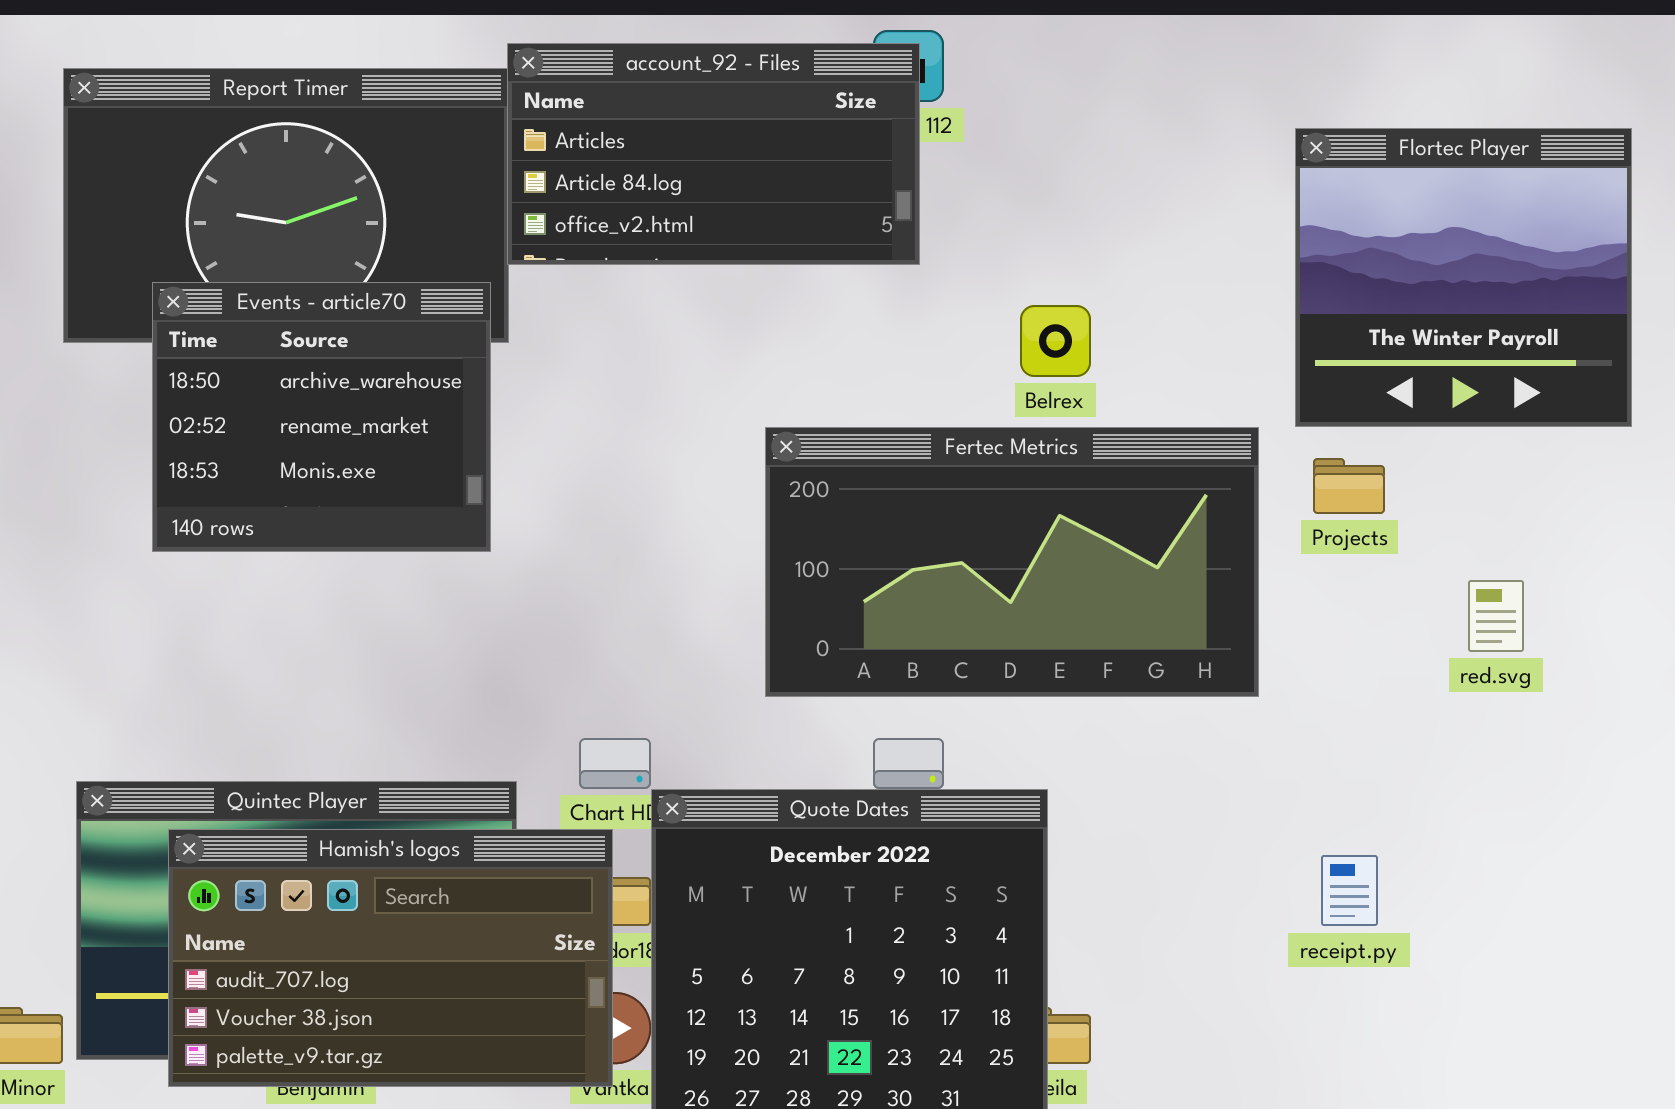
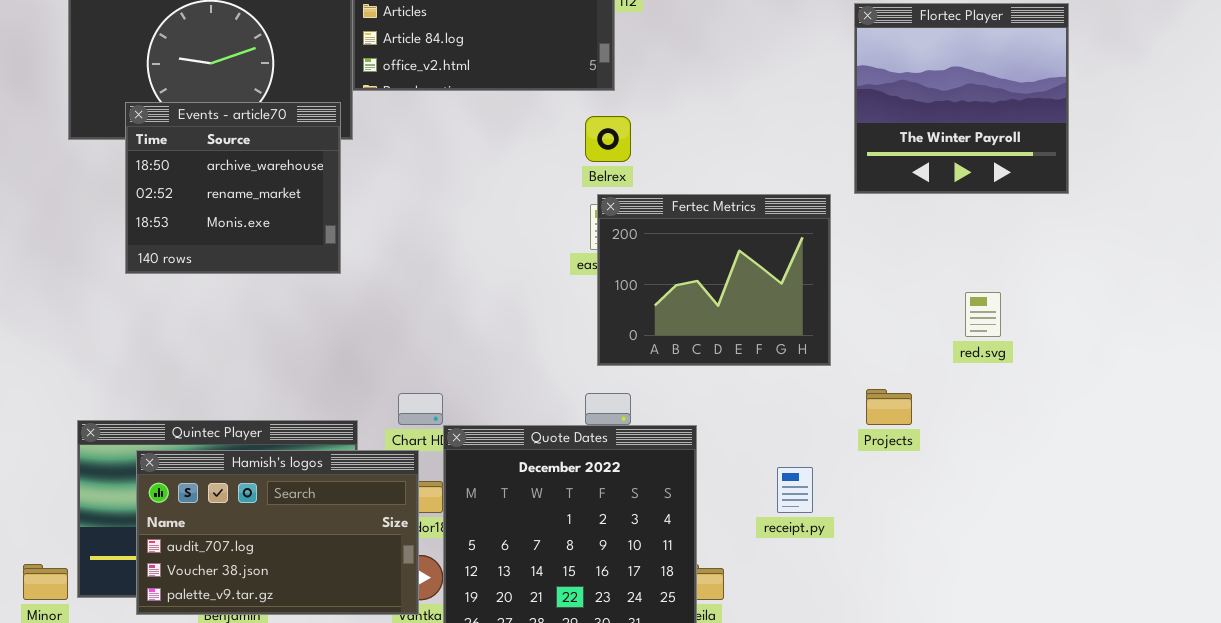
Belrex: [1020,305,1091,377] -> [585,116,631,162], moved
Fertec Metrics: [765,427,1259,697] -> [597,194,831,366], resized
Projects: [1313,458,1385,514] -> [866,389,912,425], moved
receipt.py: [1321,855,1378,926] -> [777,467,813,513], moved

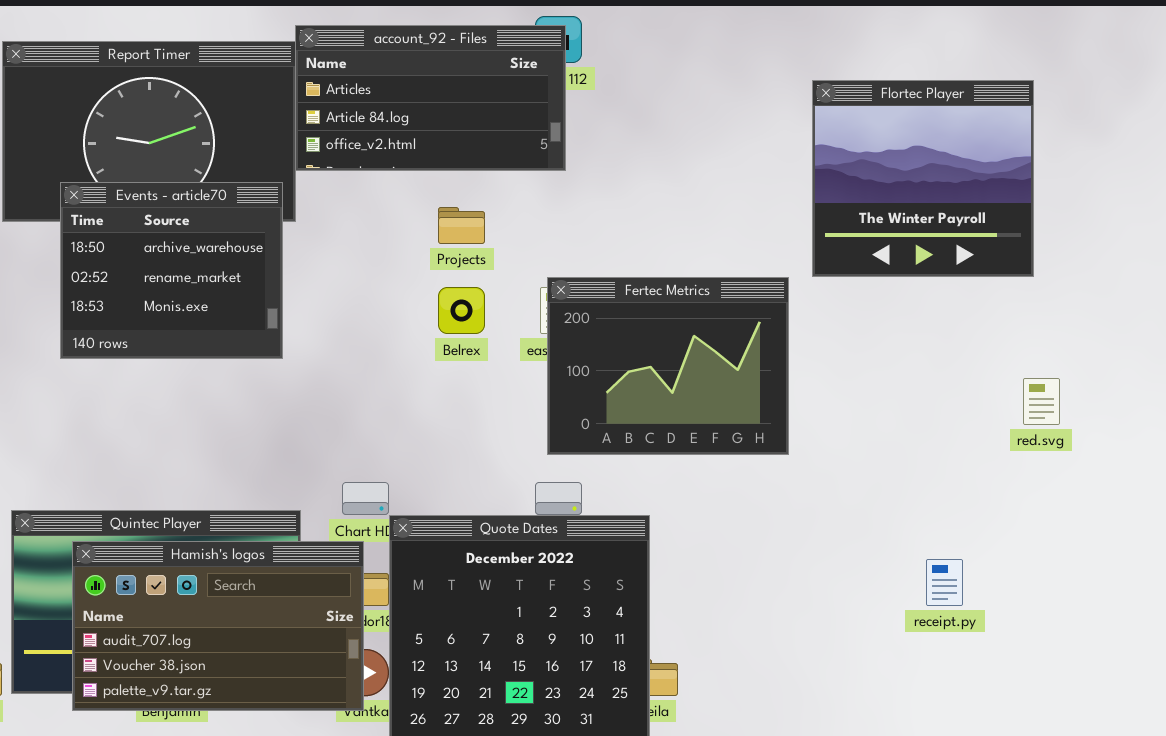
Belrex: [585,116,631,162] -> [438,287,485,334], moved
red.svg: [965,292,1001,337] -> [1023,378,1060,425], moved
Projects: [866,389,912,425] -> [438,207,485,244], moved
receipt.py: [777,467,813,513] -> [926,559,963,606], moved

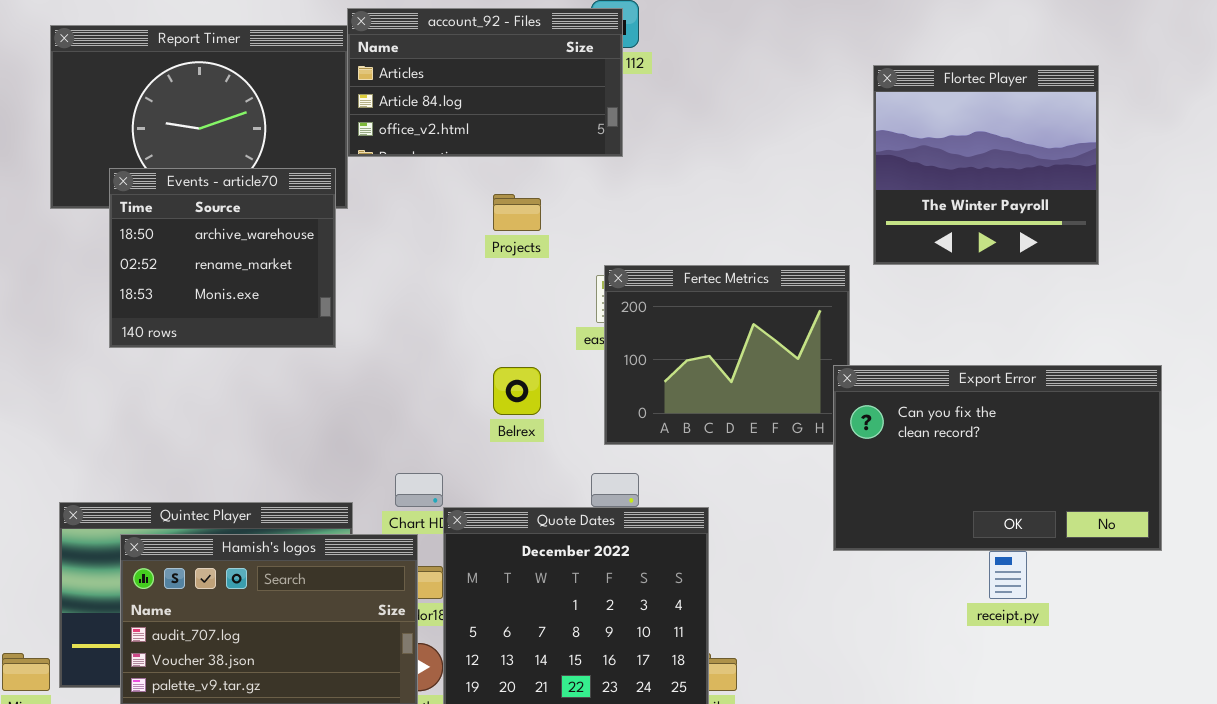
Belrex: [438,287,485,334] -> [493,367,541,415], moved
Export Error: none -> [833,365,1162,551], opened

